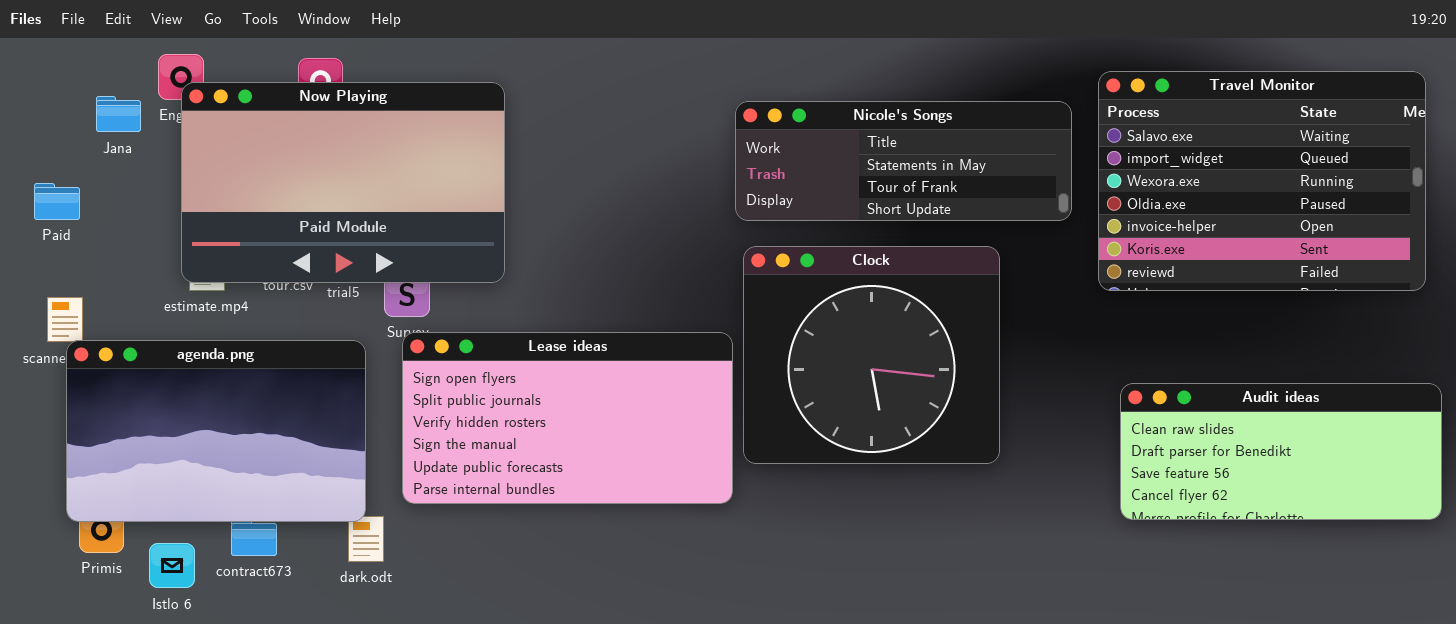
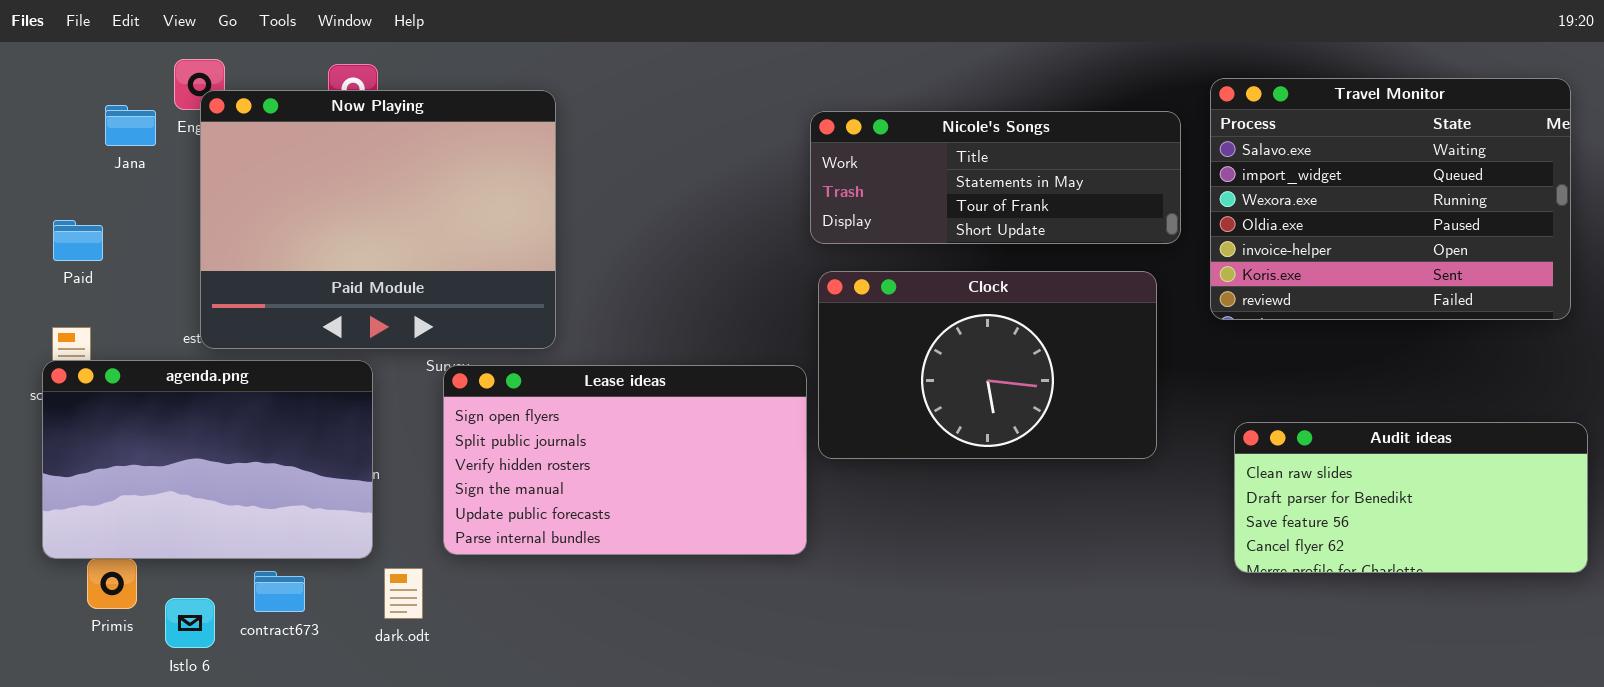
Now Playing: [181,82,505,283] -> [200,90,556,349], resized
Paid: [34,183,80,220] -> [53,220,103,261], moved
Clock: [743,246,1000,464] -> [818,271,1157,459], resized
agenda.png: [66,340,366,522] -> [42,360,373,559], moved

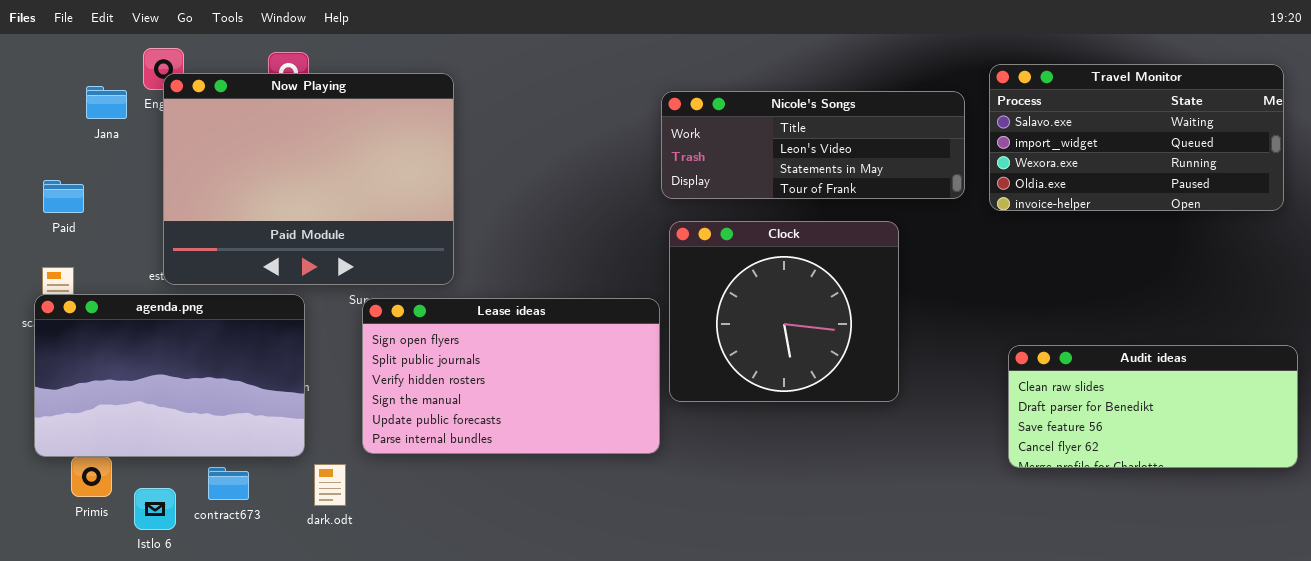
Travel Monitor: [1210,78,1571,320] -> [989,64,1284,211], resized
Nicole's Songs: [810,111,1181,244] -> [661,91,965,199], scrolled up 1 row
Clock: [818,271,1157,459] -> [669,221,899,402], resized

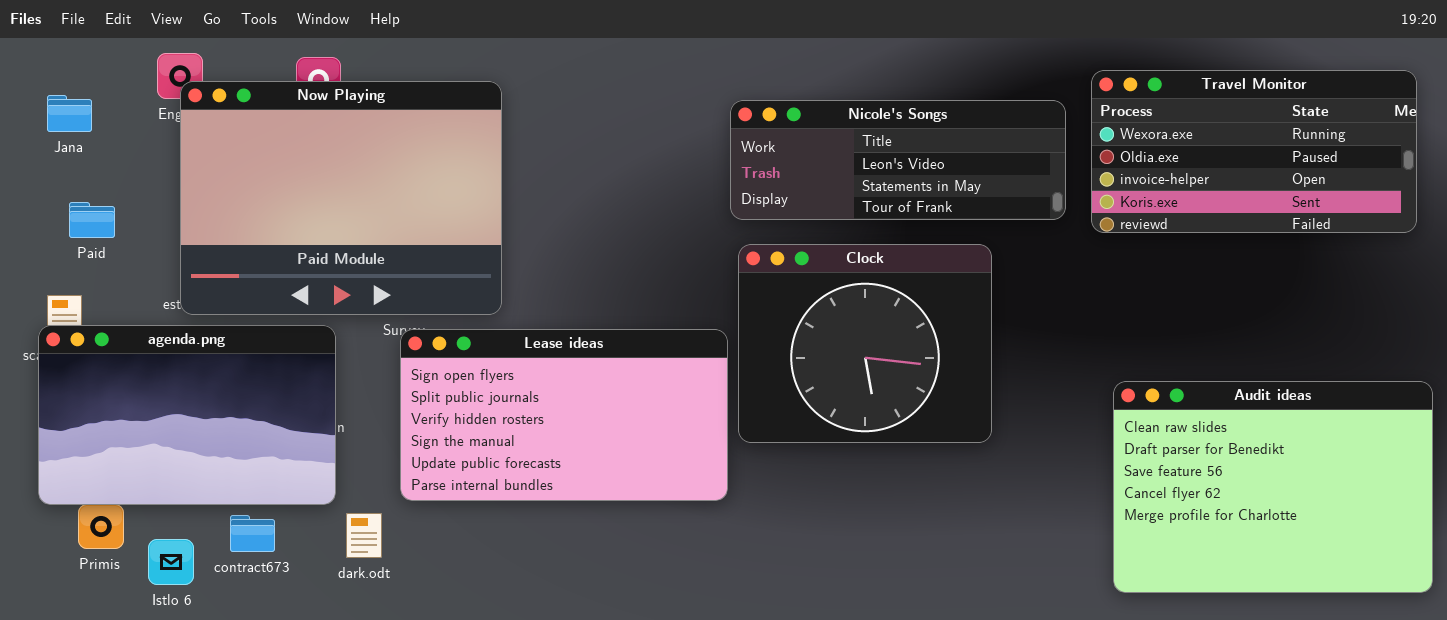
Travel Monitor: [989,64,1284,211] -> [1091,70,1417,233], scrolled down 2 rows
Jana: [86,86,127,119] -> [47,95,92,132], moved
Paid: [43,180,84,213] -> [69,202,115,238], moved
Audit ideas: [1008,345,1298,468] -> [1113,381,1433,593], resized

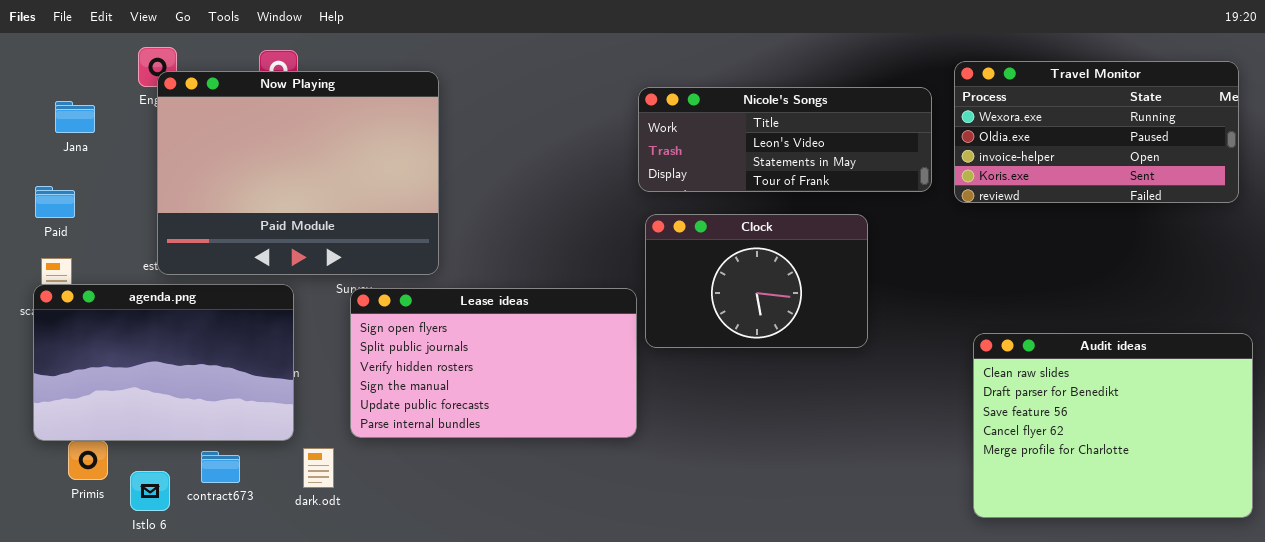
Jana: [47,95,92,132] -> [55,101,95,133], moved
Paid: [69,202,115,238] -> [35,186,75,218], moved
Clock: [738,244,992,443] -> [645,214,868,348], resized

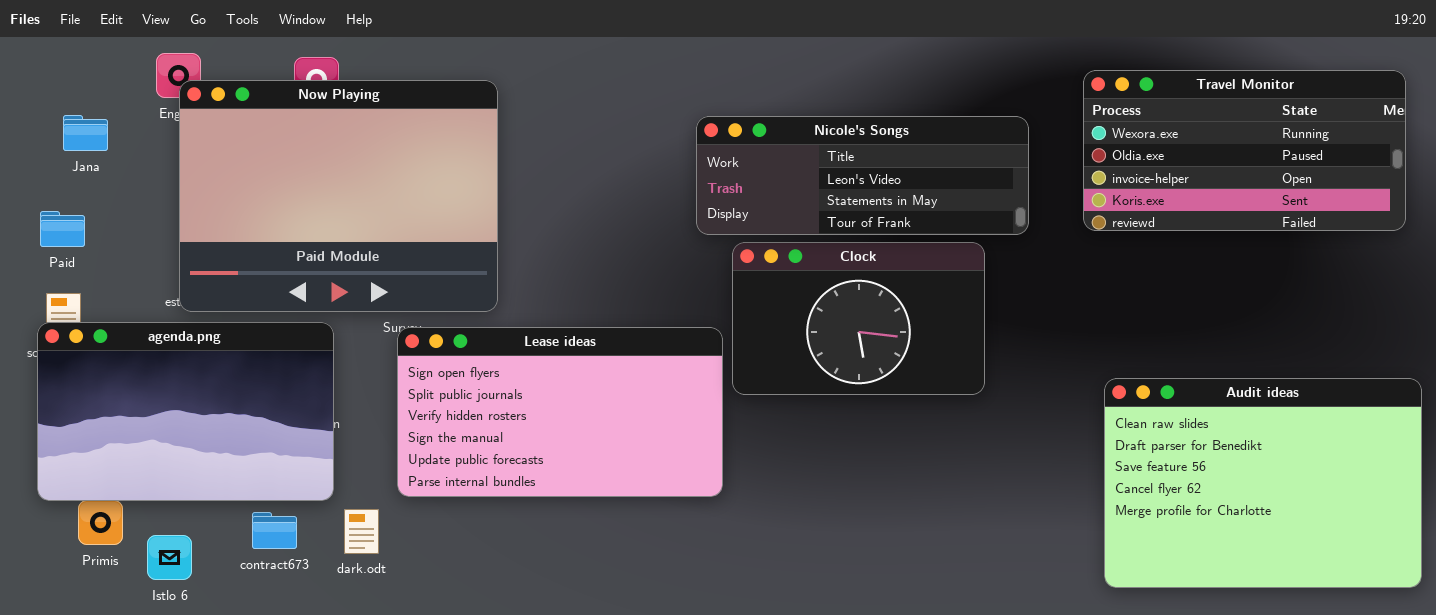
Nicole's Songs: [638,87,932,192] -> [696,116,1029,235], moved
contract673: [201,451,240,483] -> [252,512,297,549], moved

